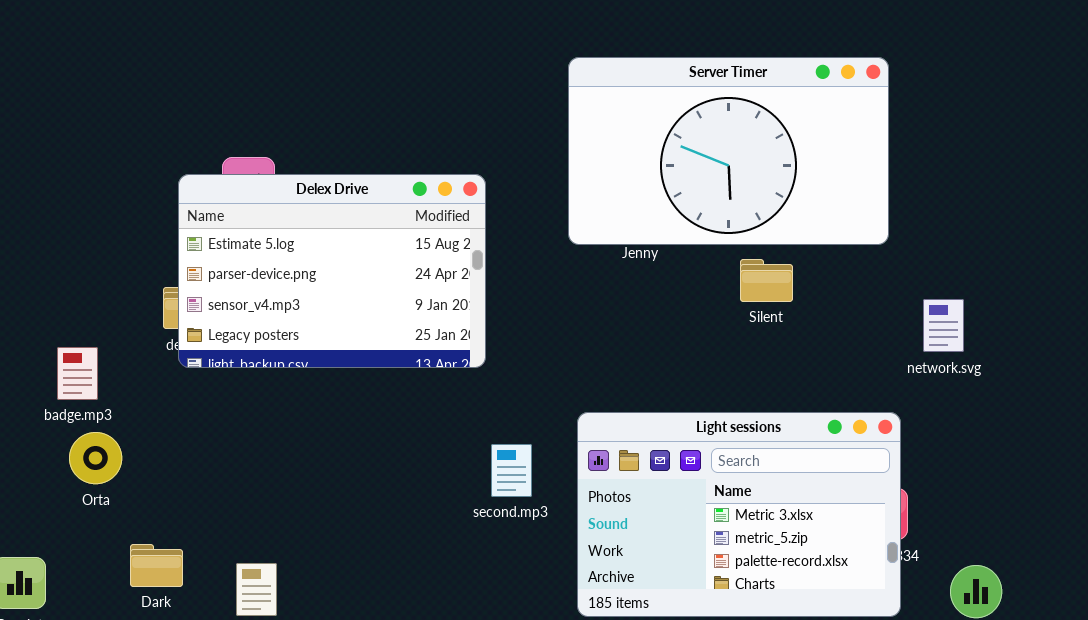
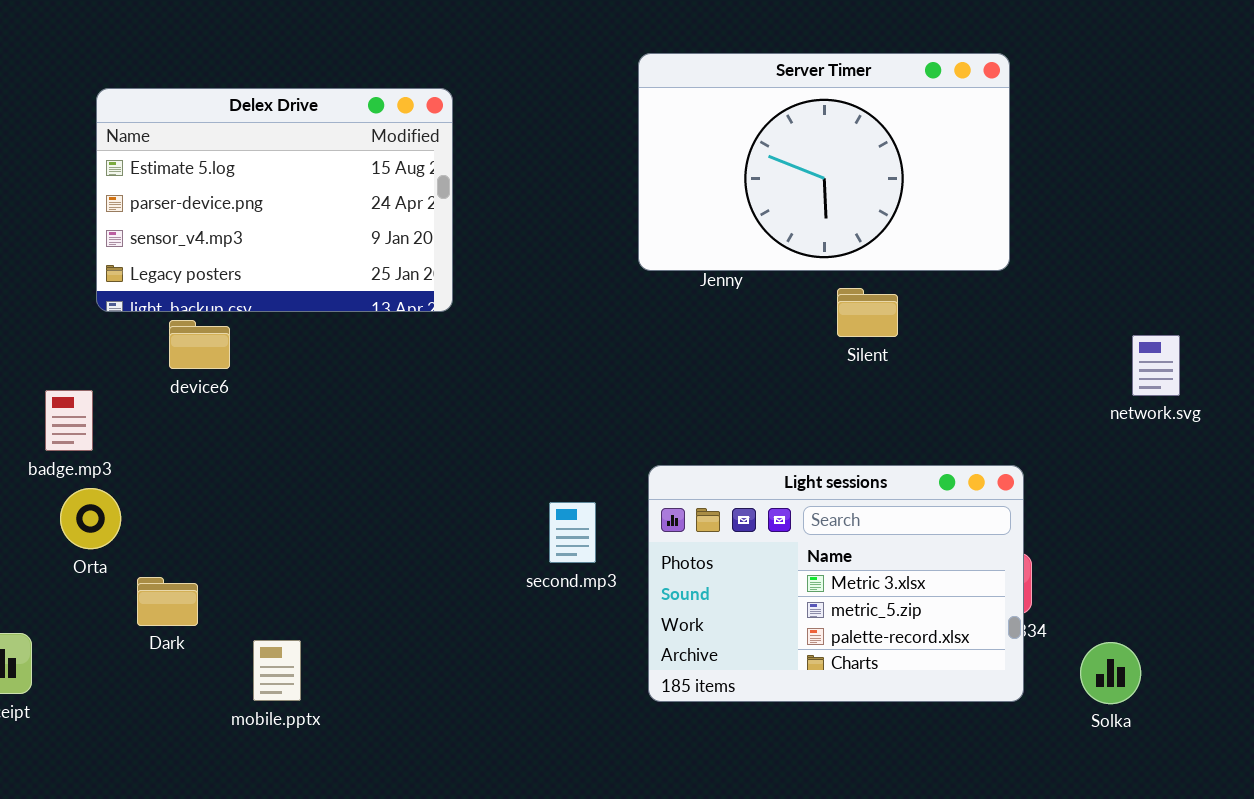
Delex Drive: [178,174,486,368] -> [96,88,453,312], moved
network.svg: [923,299,964,352] -> [1132,335,1180,396], moved
Dark: [130,544,183,587] -> [137,577,198,626], moved

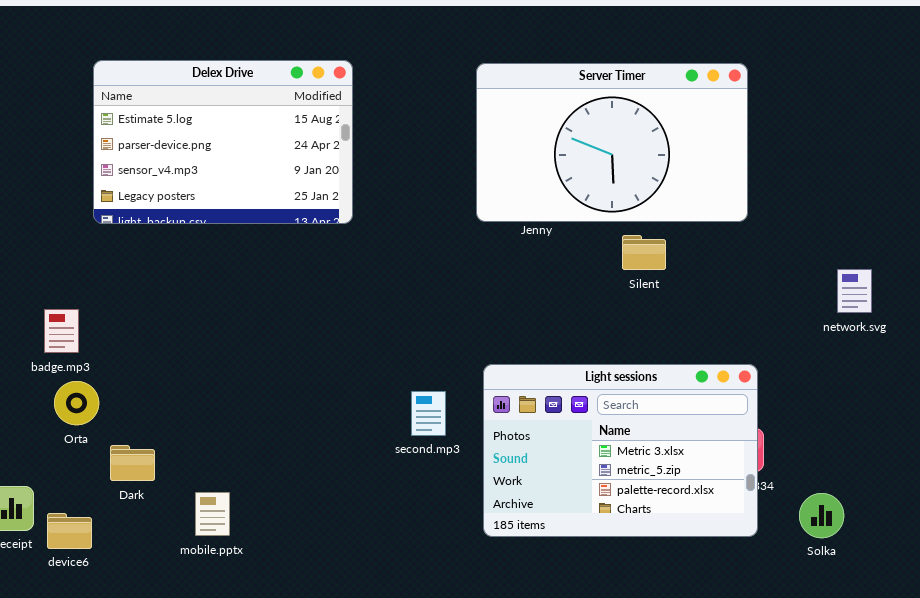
Delex Drive: [96,88,453,312] -> [93,60,353,224], moved
device6: [169,320,230,369] -> [47,513,92,549], moved

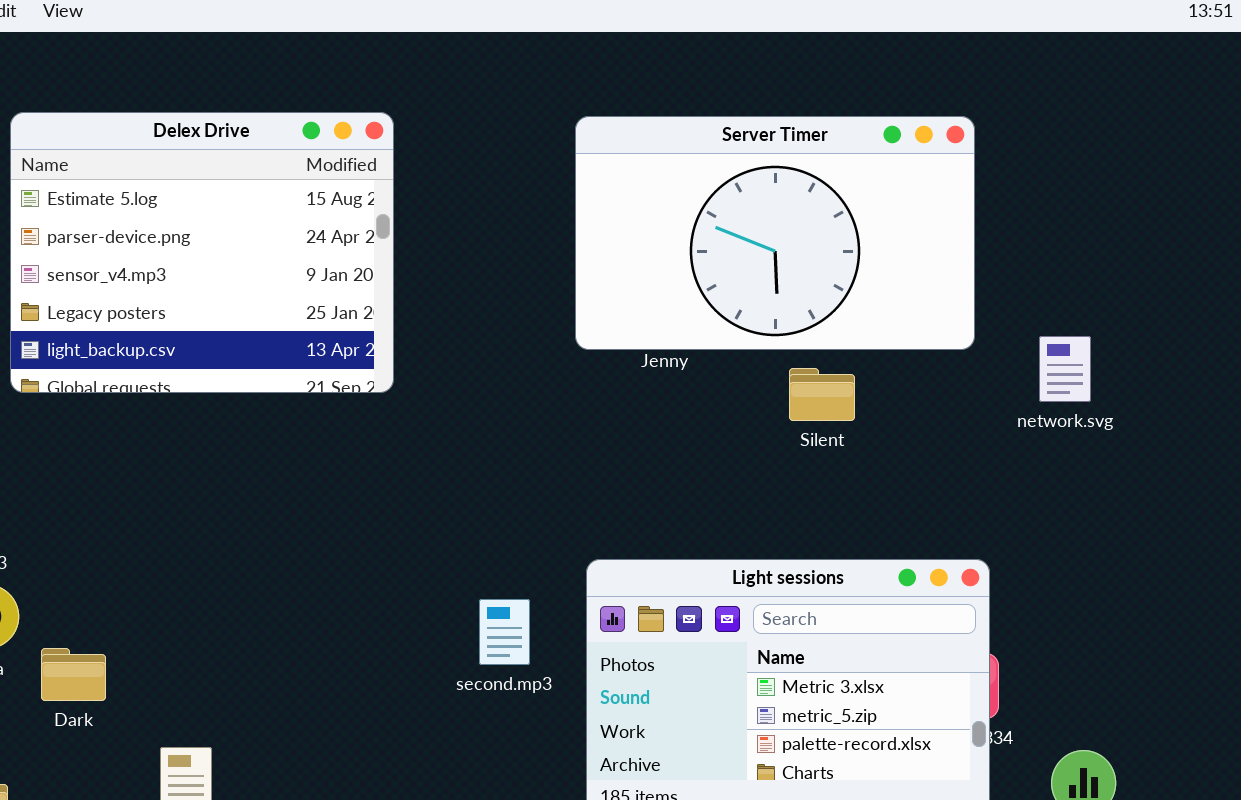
Delex Drive: [93,60,353,224] -> [10,112,394,393], resized
network.svg: [837,269,872,313] -> [1039,336,1091,402], moved
Dark: [110,445,155,481] -> [41,648,106,701], moved

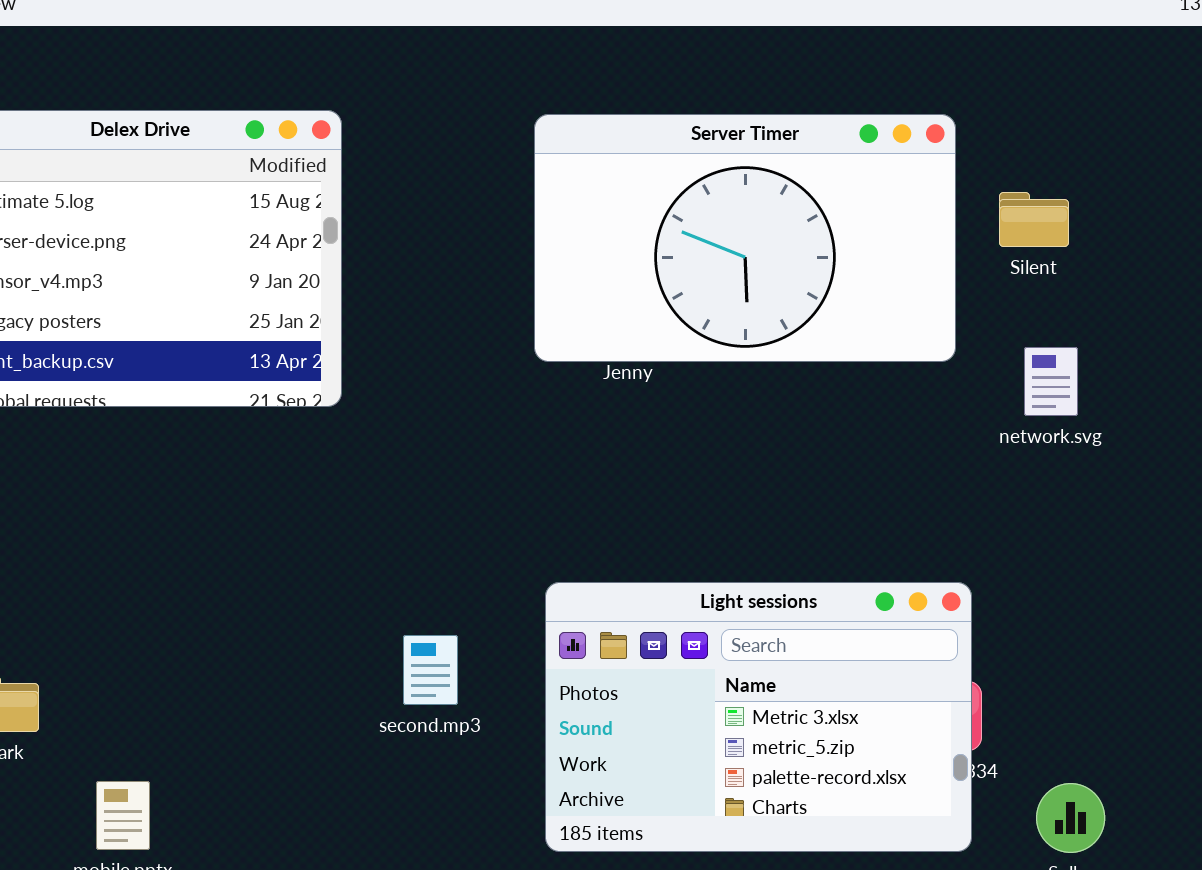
Silent: [789,368,855,421] -> [999,192,1069,247], moved
second.mp3: [479,599,530,665] -> [403,635,458,705], moved

